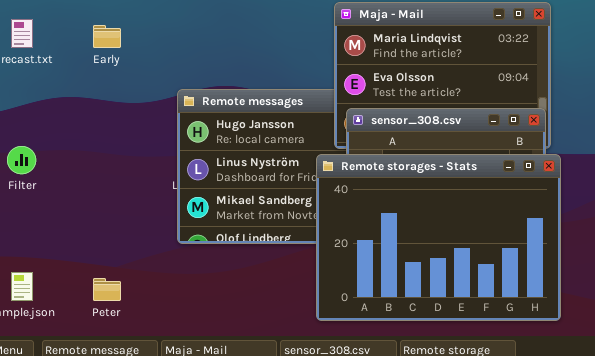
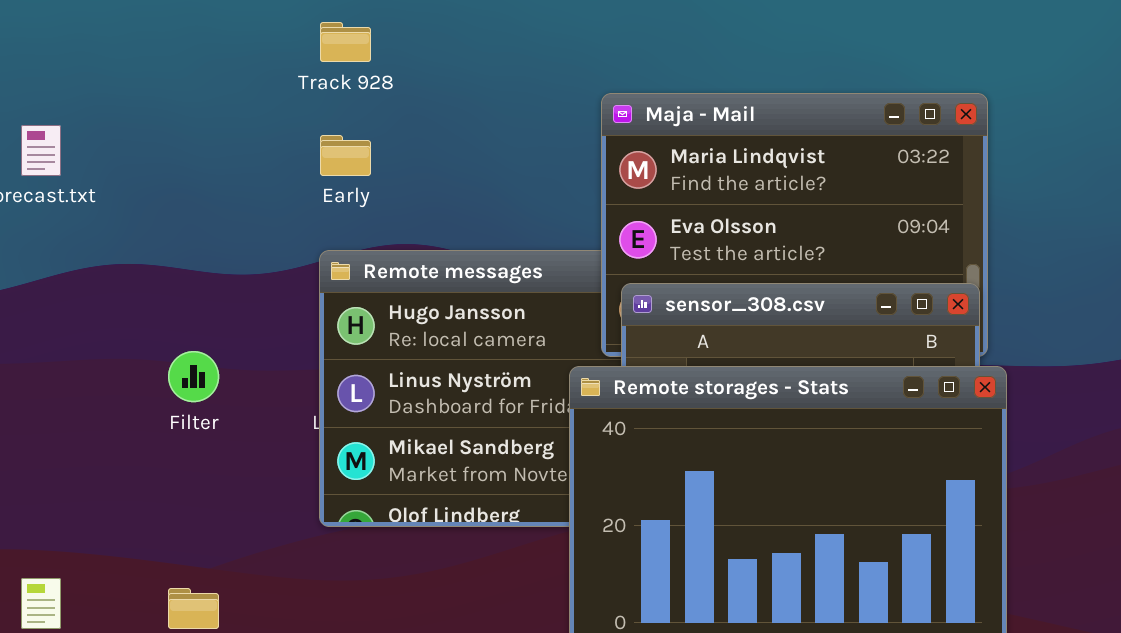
Early: [93,25,121,48] -> [320,135,371,176], moved
Filter: [7,146,36,174] -> [168,351,219,402], moved

